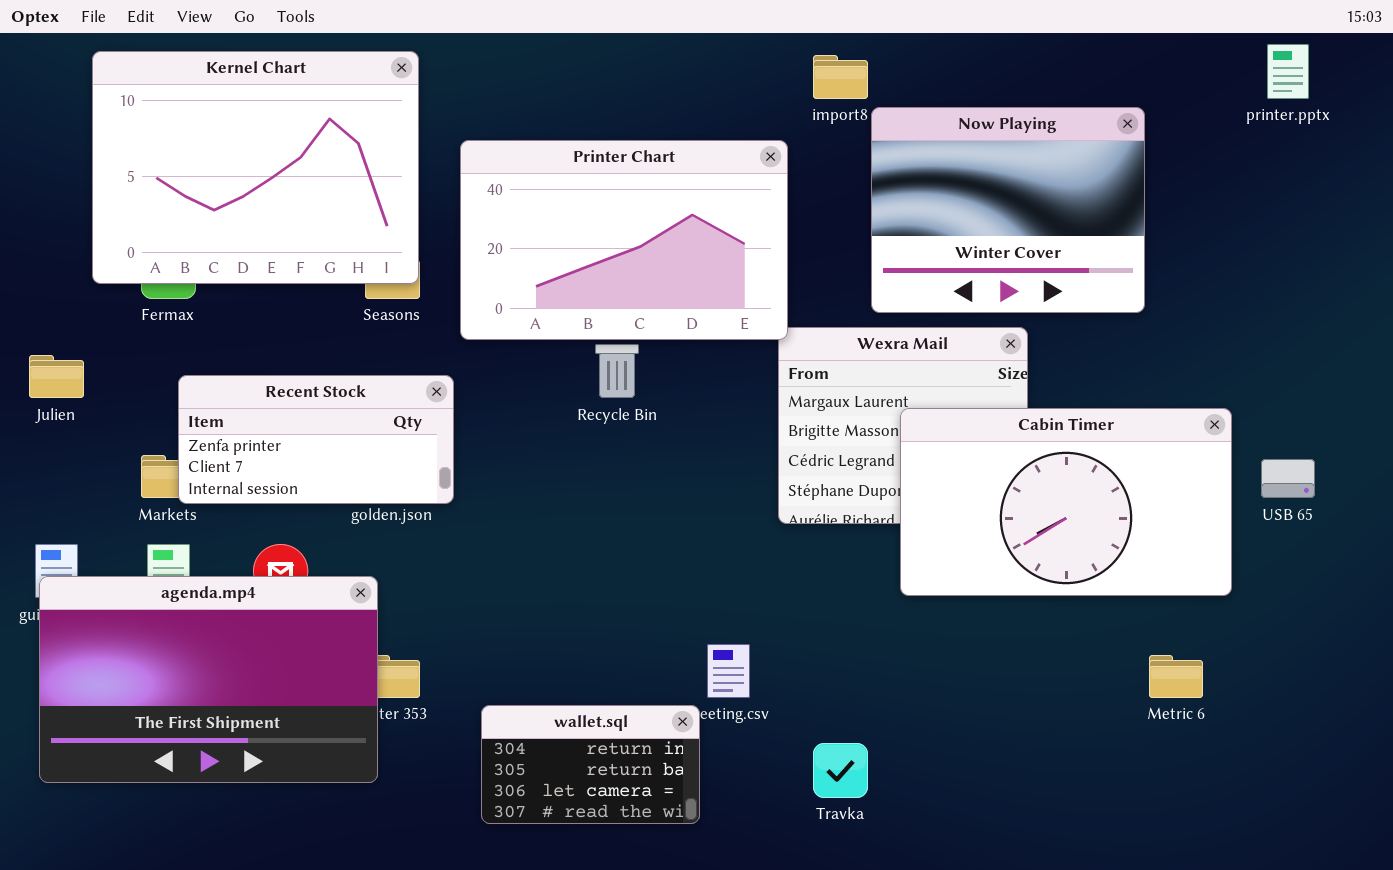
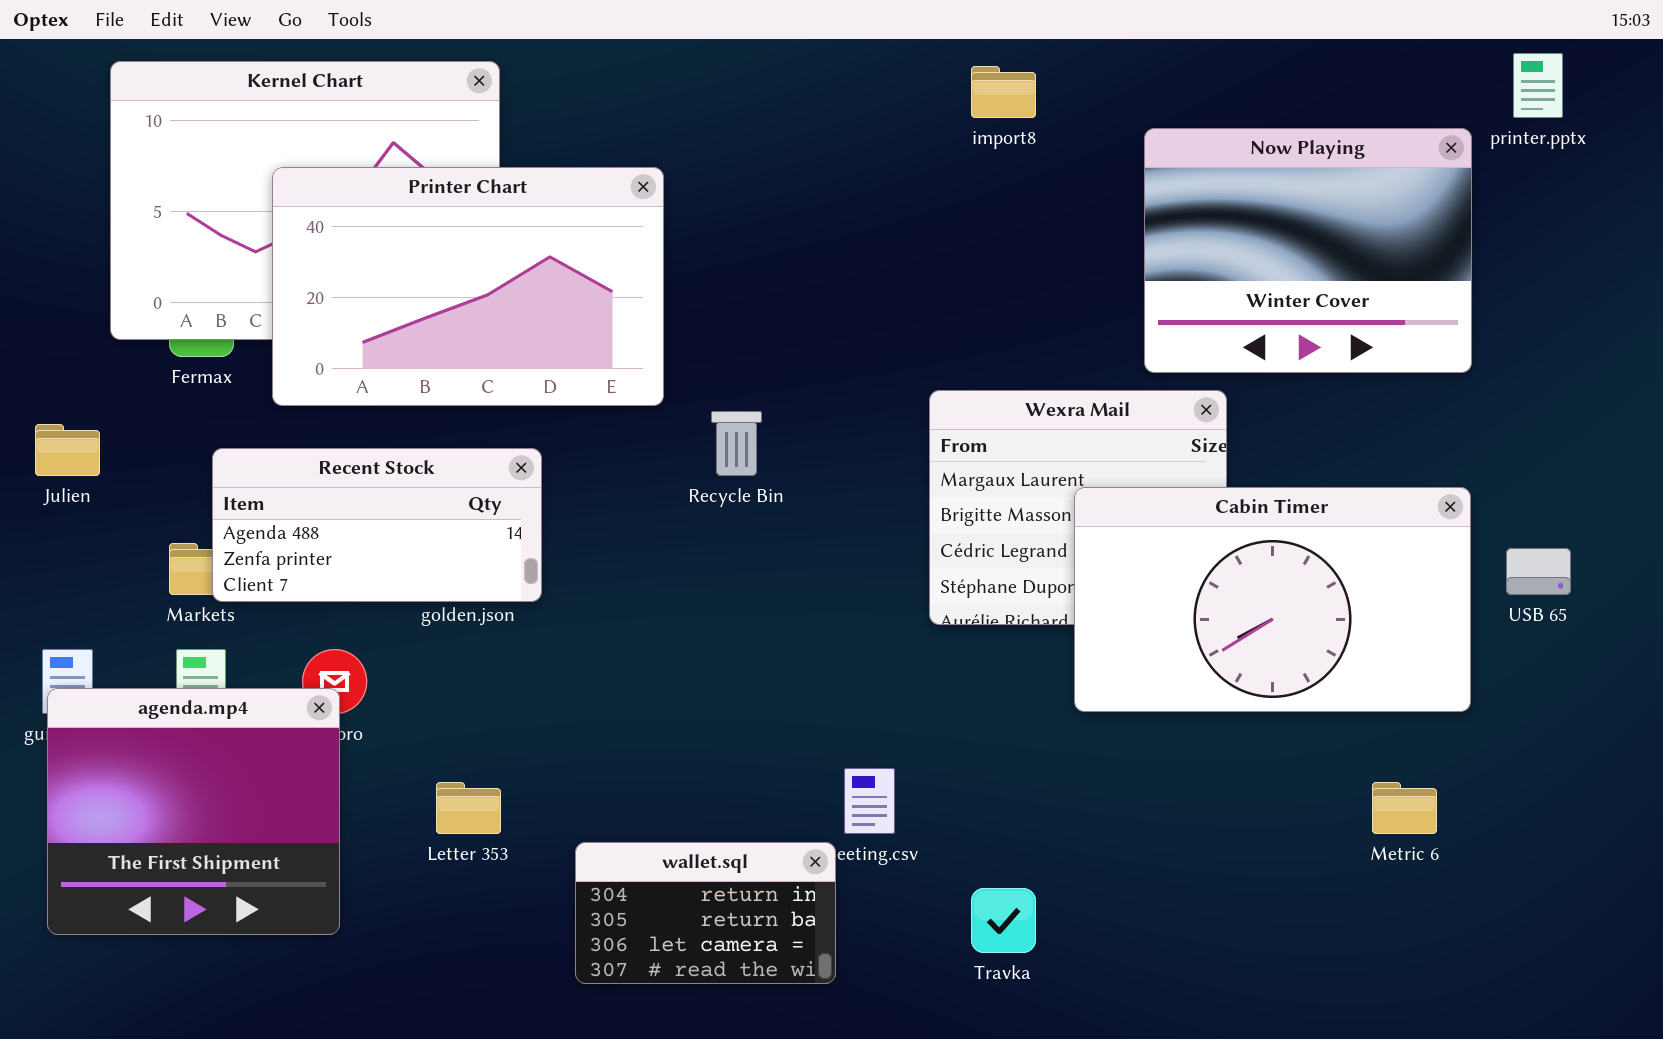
Now Playing: [871,107,1145,313] -> [1144,128,1472,373], moved
Printer Chart: [460,140,788,340] -> [272,167,664,406], moved
Recent Stock: [178,375,454,504] -> [212,448,542,602], scrolled up 1 row
agenda.mp4: [39,576,378,783] -> [47,688,340,935], resized

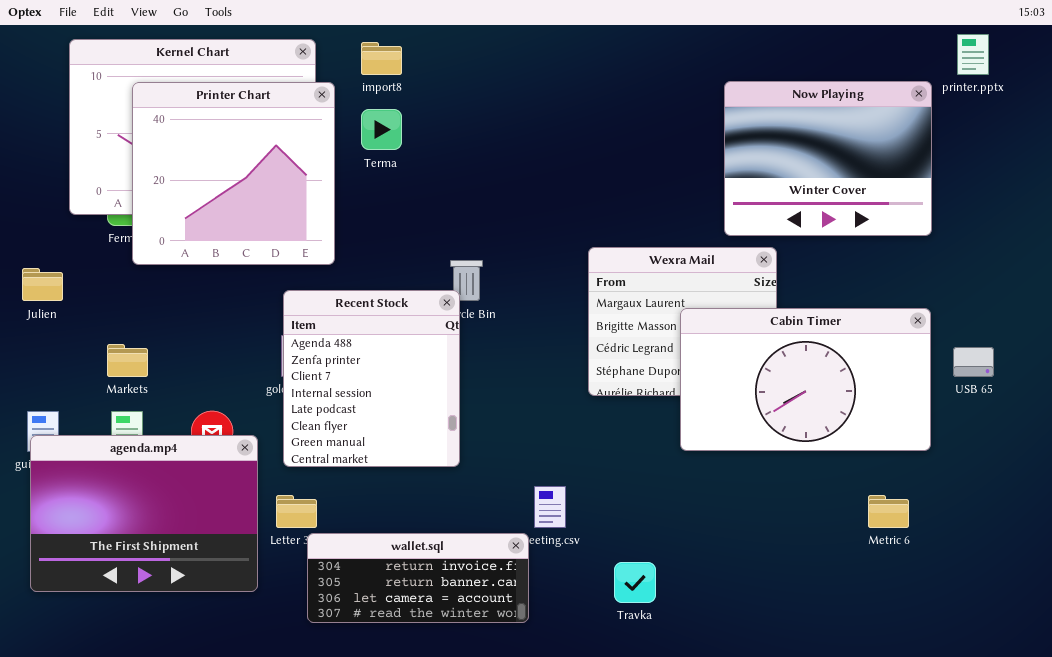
import8: [971,66,1036,118] -> [361,42,402,75], moved
Printer Chart: [272,167,664,406] -> [132,82,335,265], moved, resized
Recent Stock: [212,448,542,602] -> [283,290,460,467], moved, resized
agenda.mp4: [47,688,340,935] -> [30,435,258,592], resized
wallet.sql: [575,842,836,984] -> [307,533,529,623], resized

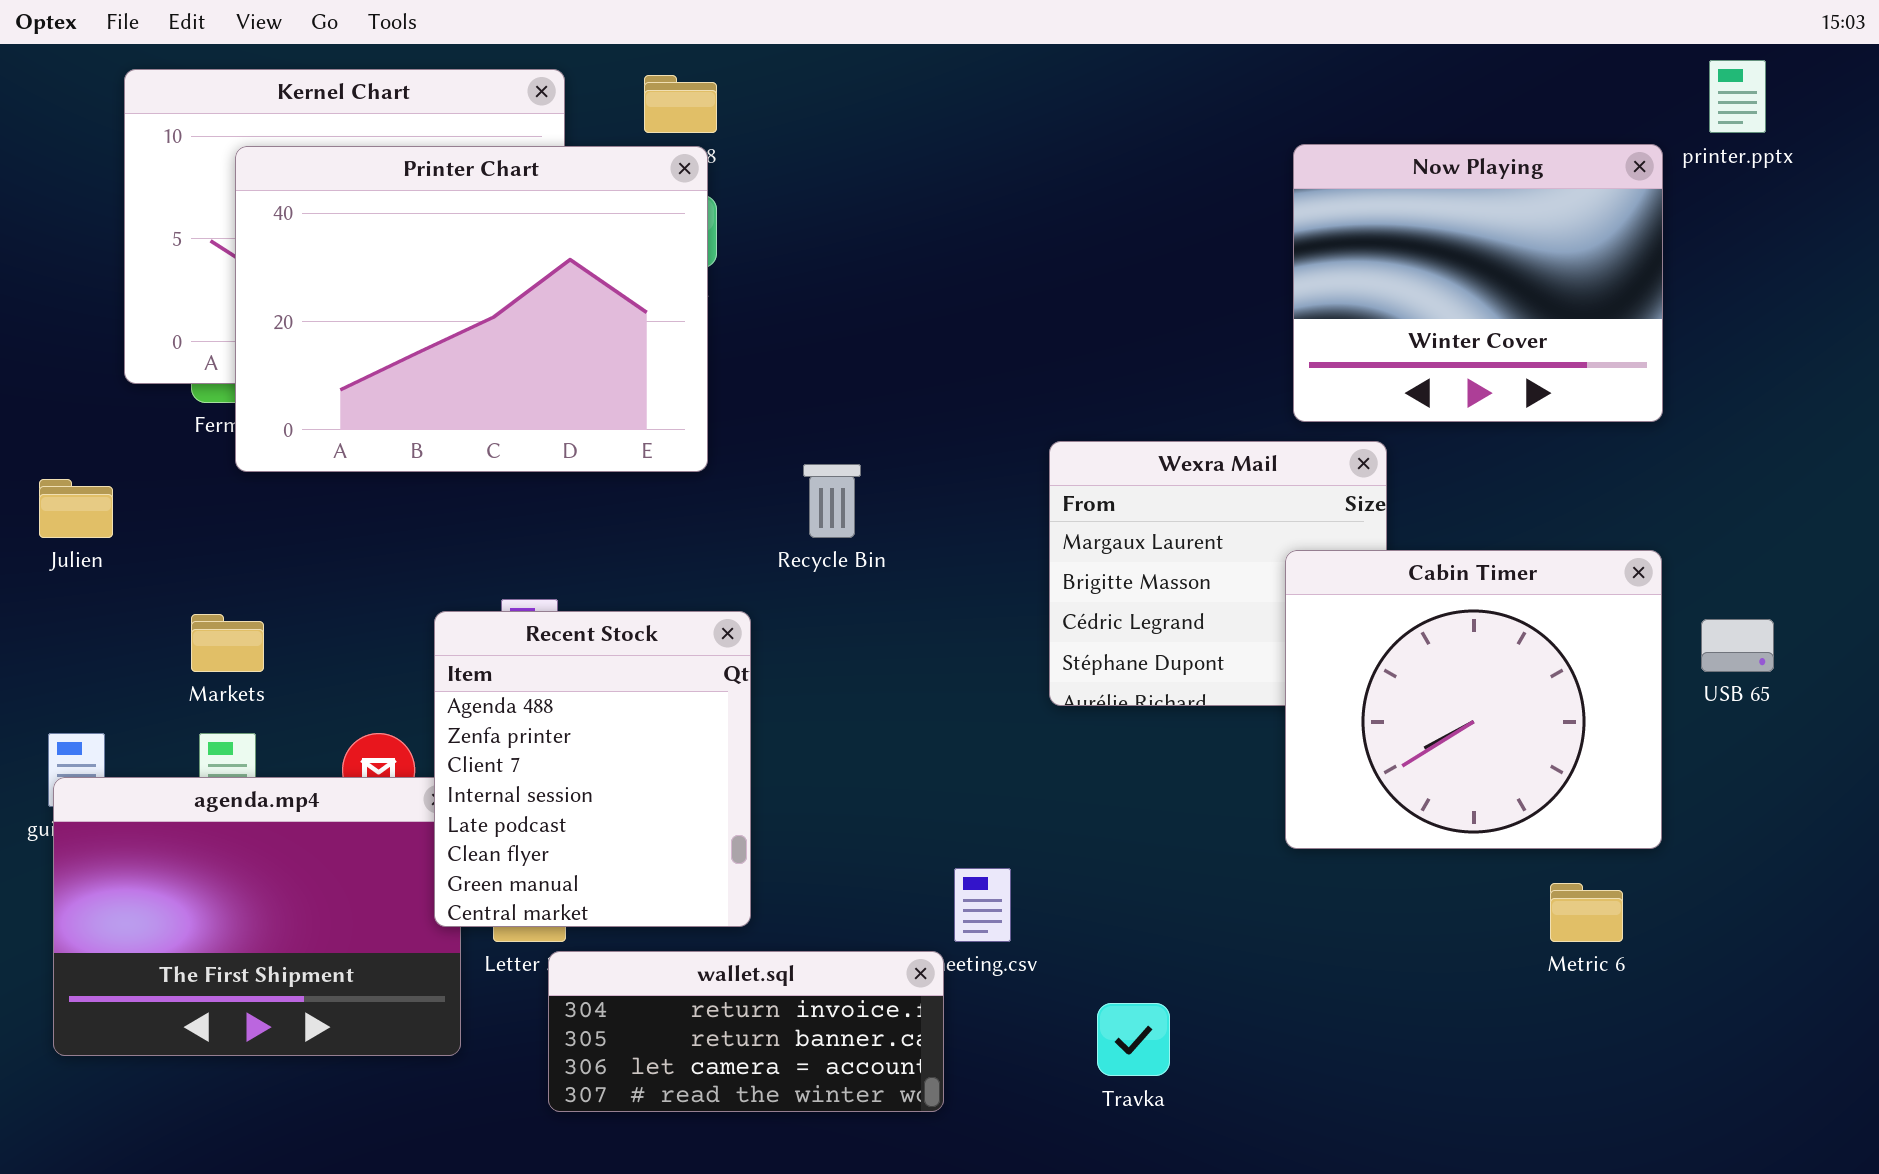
Printer Chart: [132,82,335,265] -> [235,146,708,472], resized
Recent Stock: [283,290,460,467] -> [434,611,751,927], moved
Cabin Timer: [680,308,931,451] -> [1285,550,1662,849], resized

